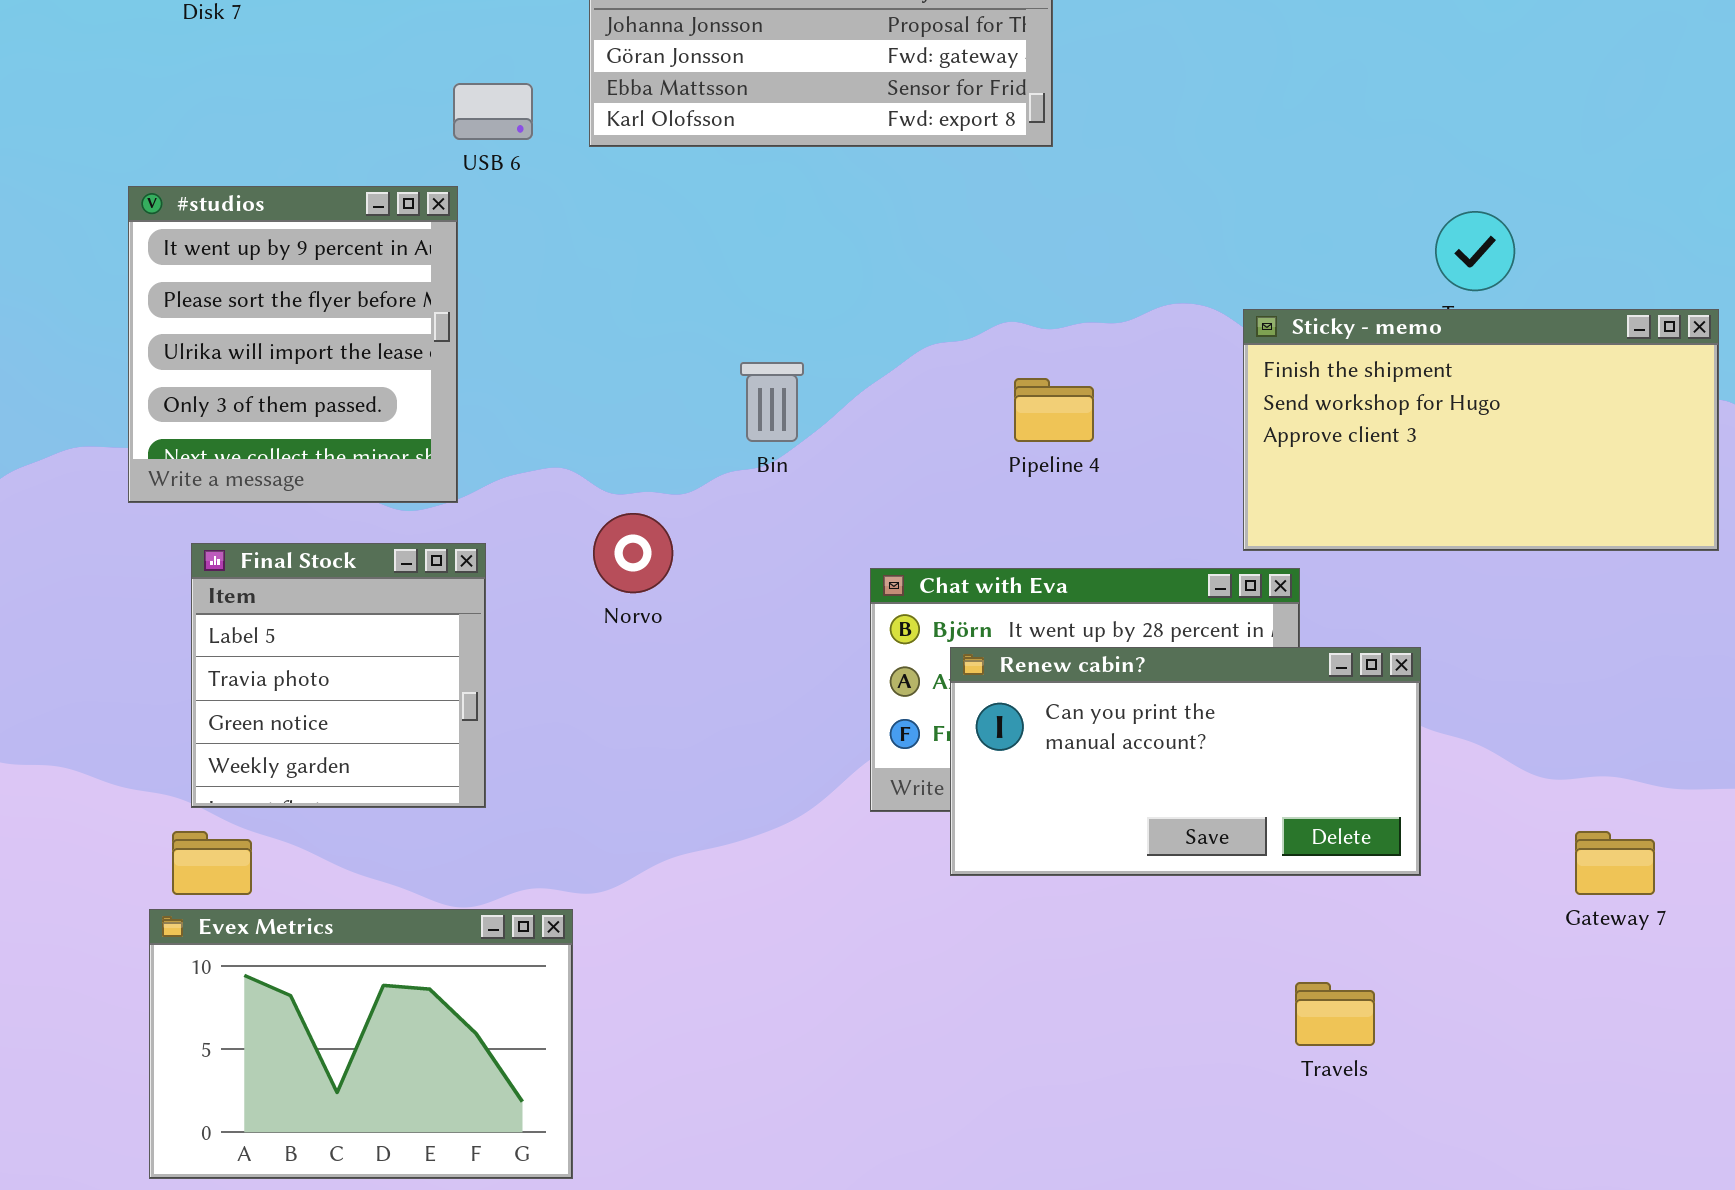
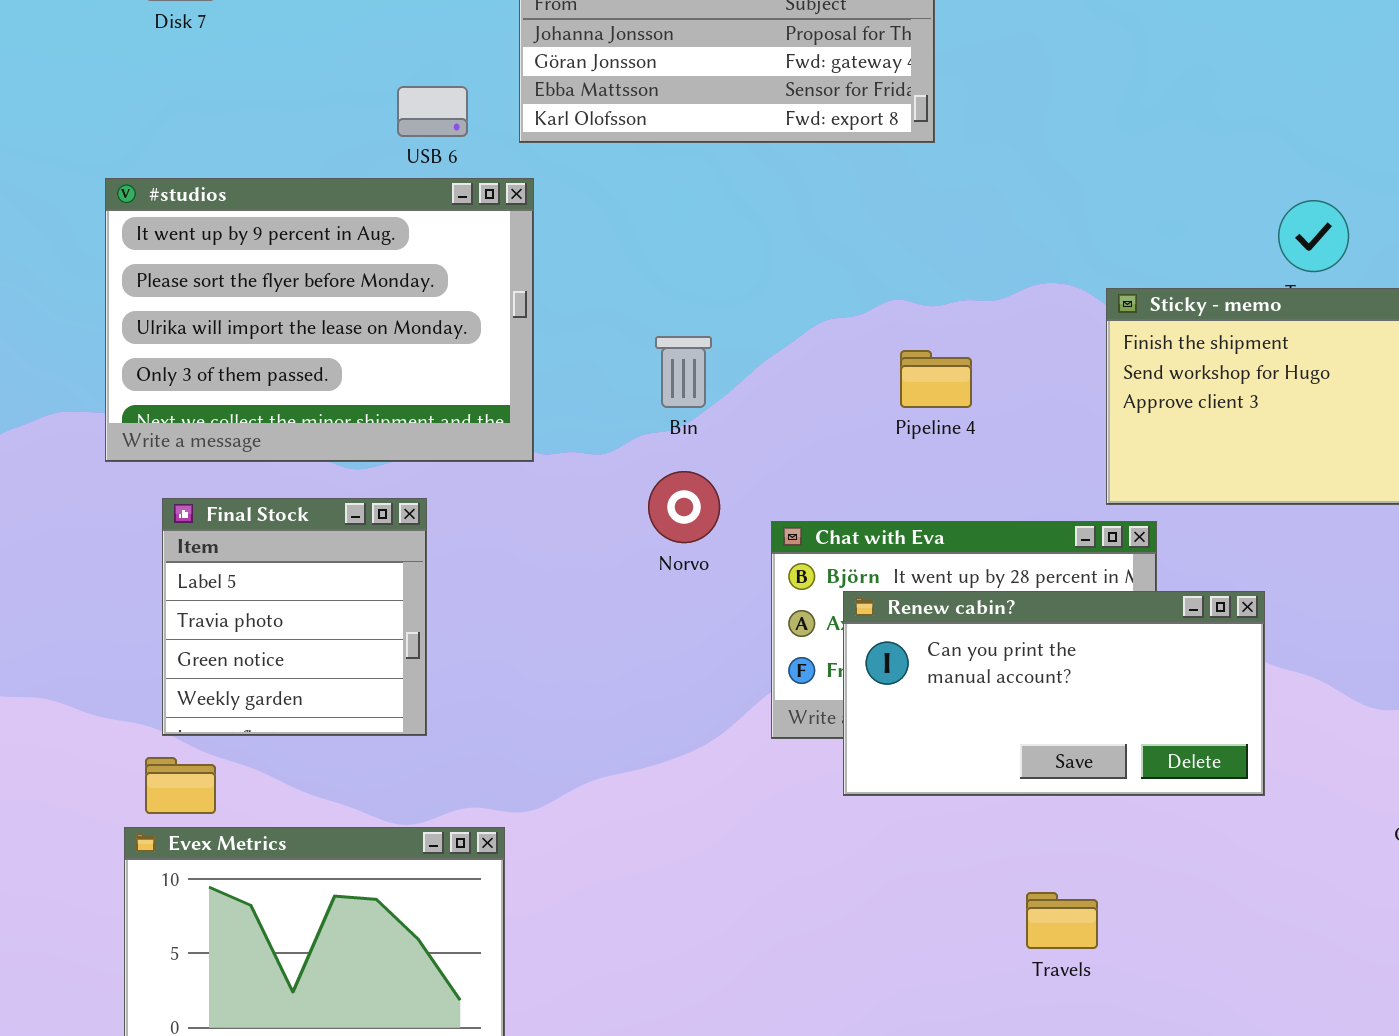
#studios: [128,186,458,503] -> [105,178,534,462], resized
Norvo: [593,513,673,593] -> [648,471,720,543], moved
Travels: [1295,982,1375,1046] -> [1026,892,1098,949], moved

